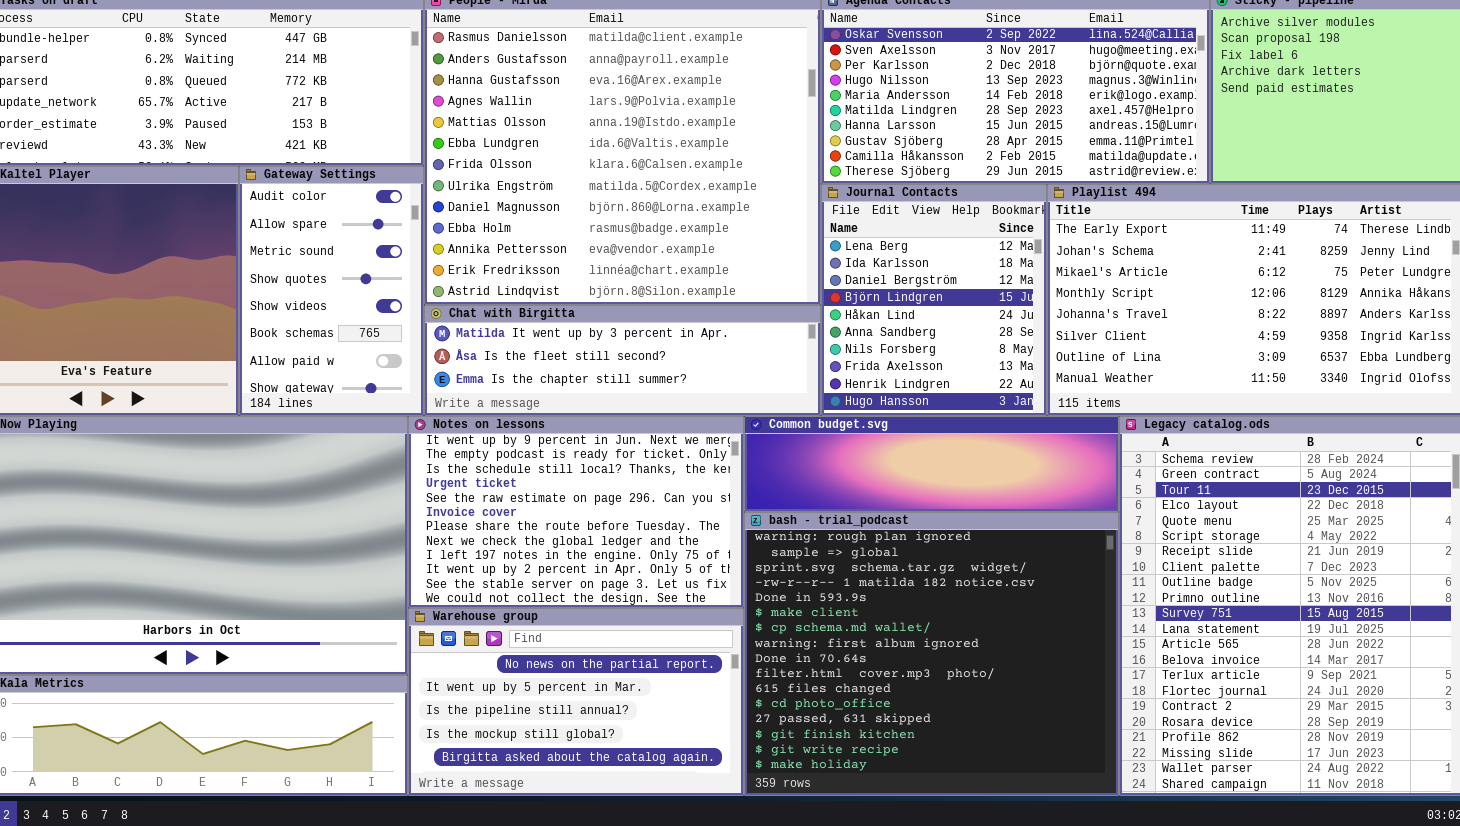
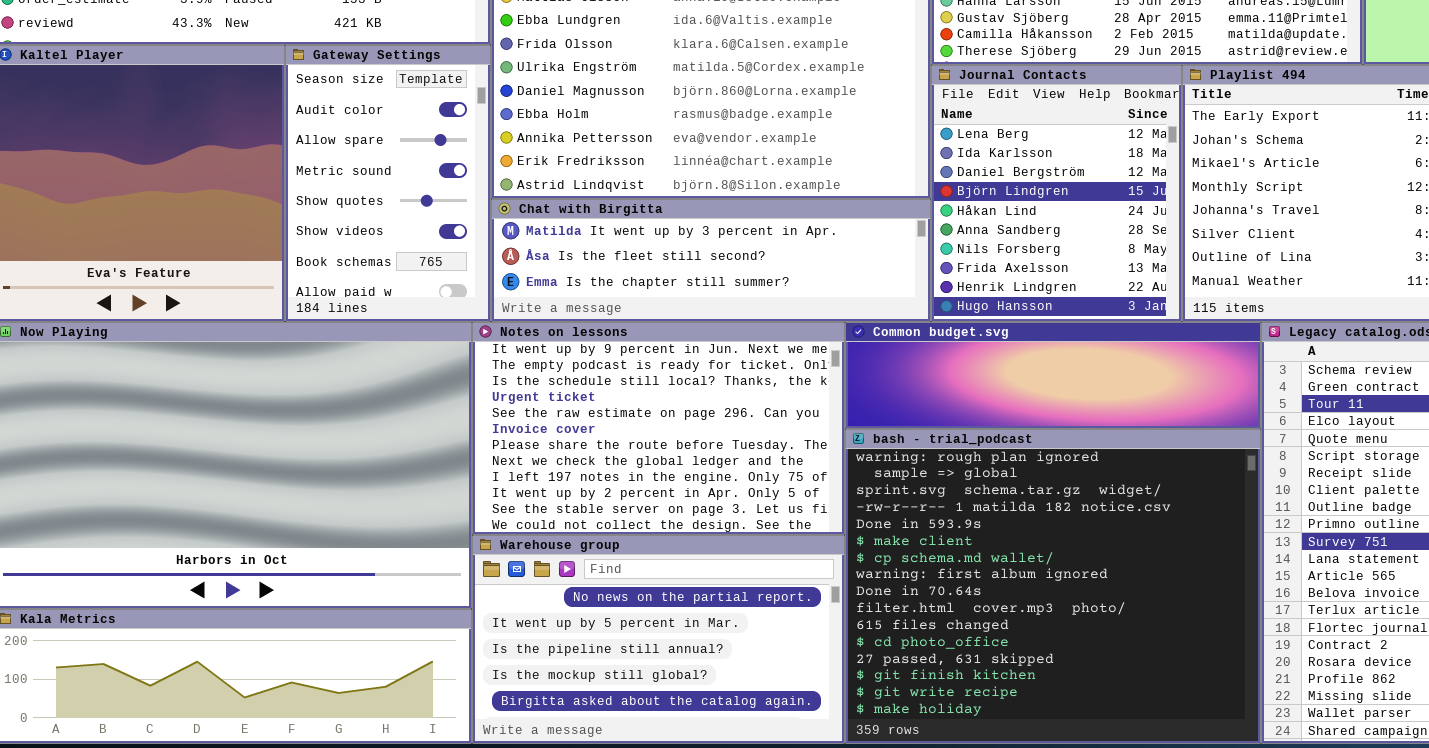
Gateway Settings: [239,166,424,416] -> [285,45,491,322], scrolled up 1 row

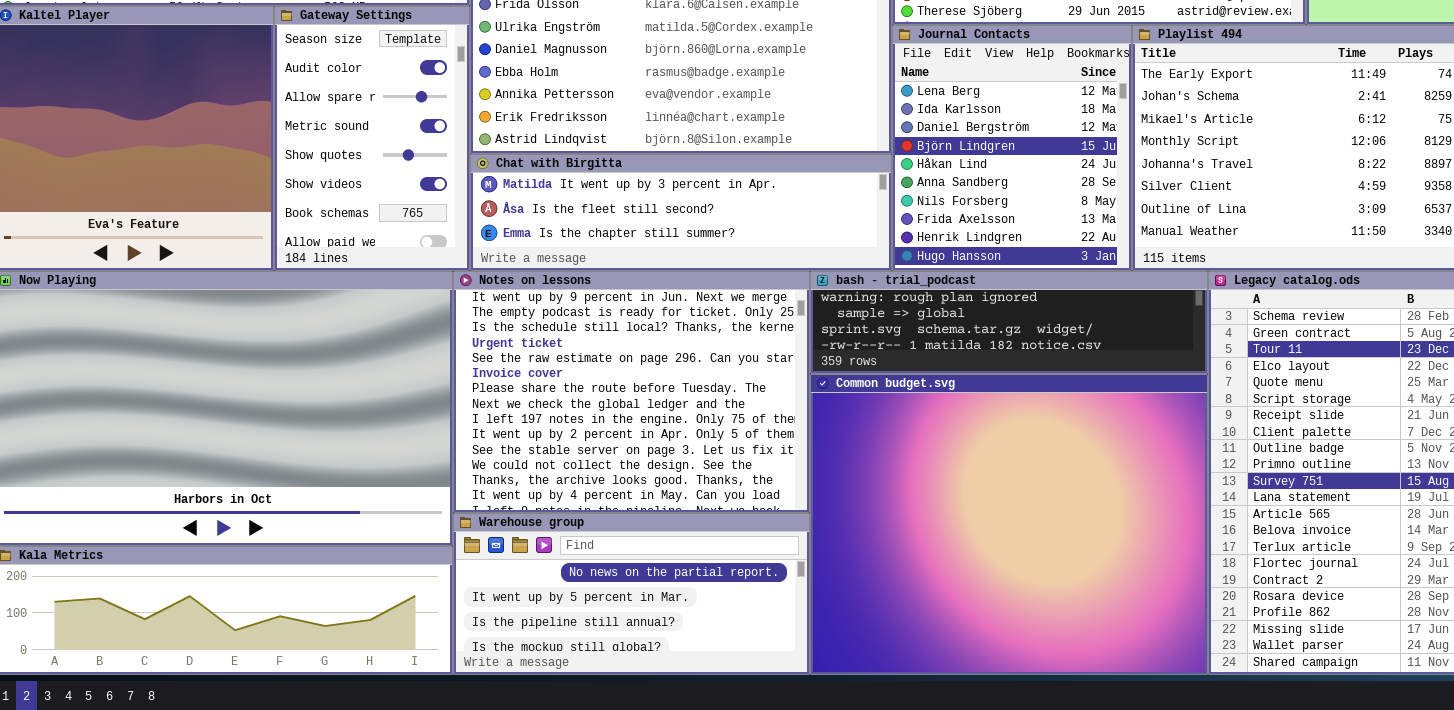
Notes on lessons: [472,322,845,535] -> [453,271,810,513], resized
Common budget.svg: [845,322,1261,429] -> [810,374,1208,675], moved, resized
bash - trial_podcast: [845,429,1261,744] -> [810,271,1208,374], moved, resized
Warehouse group: [472,535,845,744] -> [453,513,810,675], resized

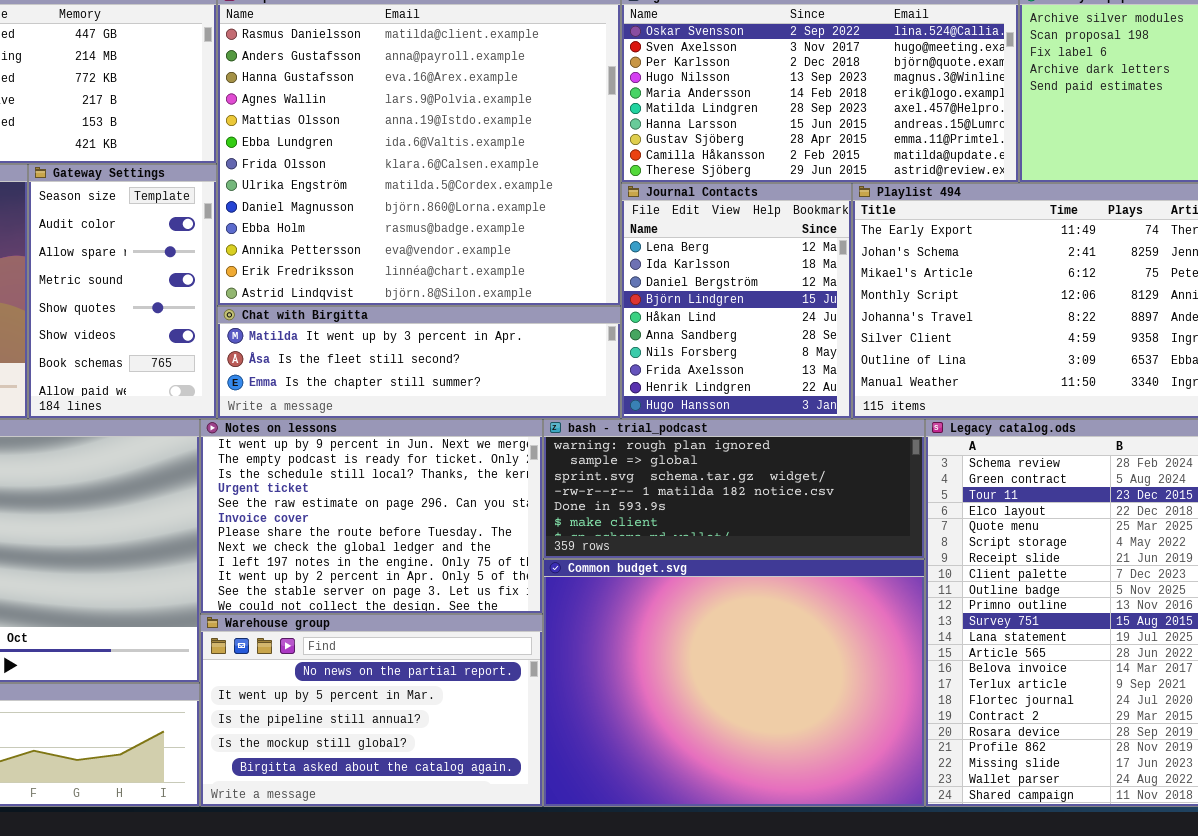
Notes on lessons: [453,271,810,513] -> [200,419,543,614], resized
bash - trial_podcast: [810,271,1208,374] -> [543,419,925,559], resized
Common budget.svg: [810,374,1208,675] -> [543,559,925,807], resized
Warehouse group: [453,513,810,675] -> [200,614,543,807], resized

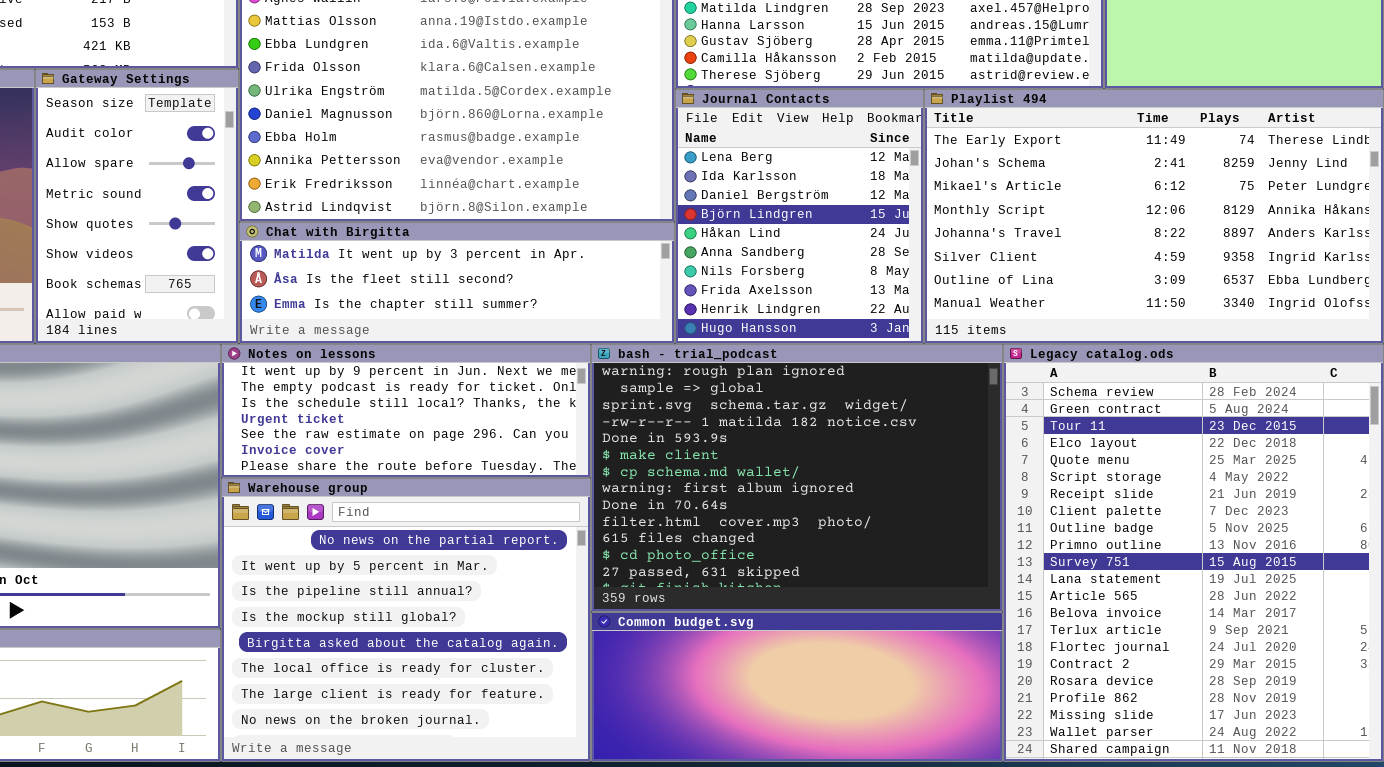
Notes on lessons: [200,419,543,614] -> [221,344,591,478], resized
bash - trial_podcast: [543,419,925,559] -> [591,344,1003,612], resized
Common budget.svg: [543,559,925,807] -> [591,612,1003,762], resized
Warehouse group: [200,614,543,807] -> [221,478,591,762], resized

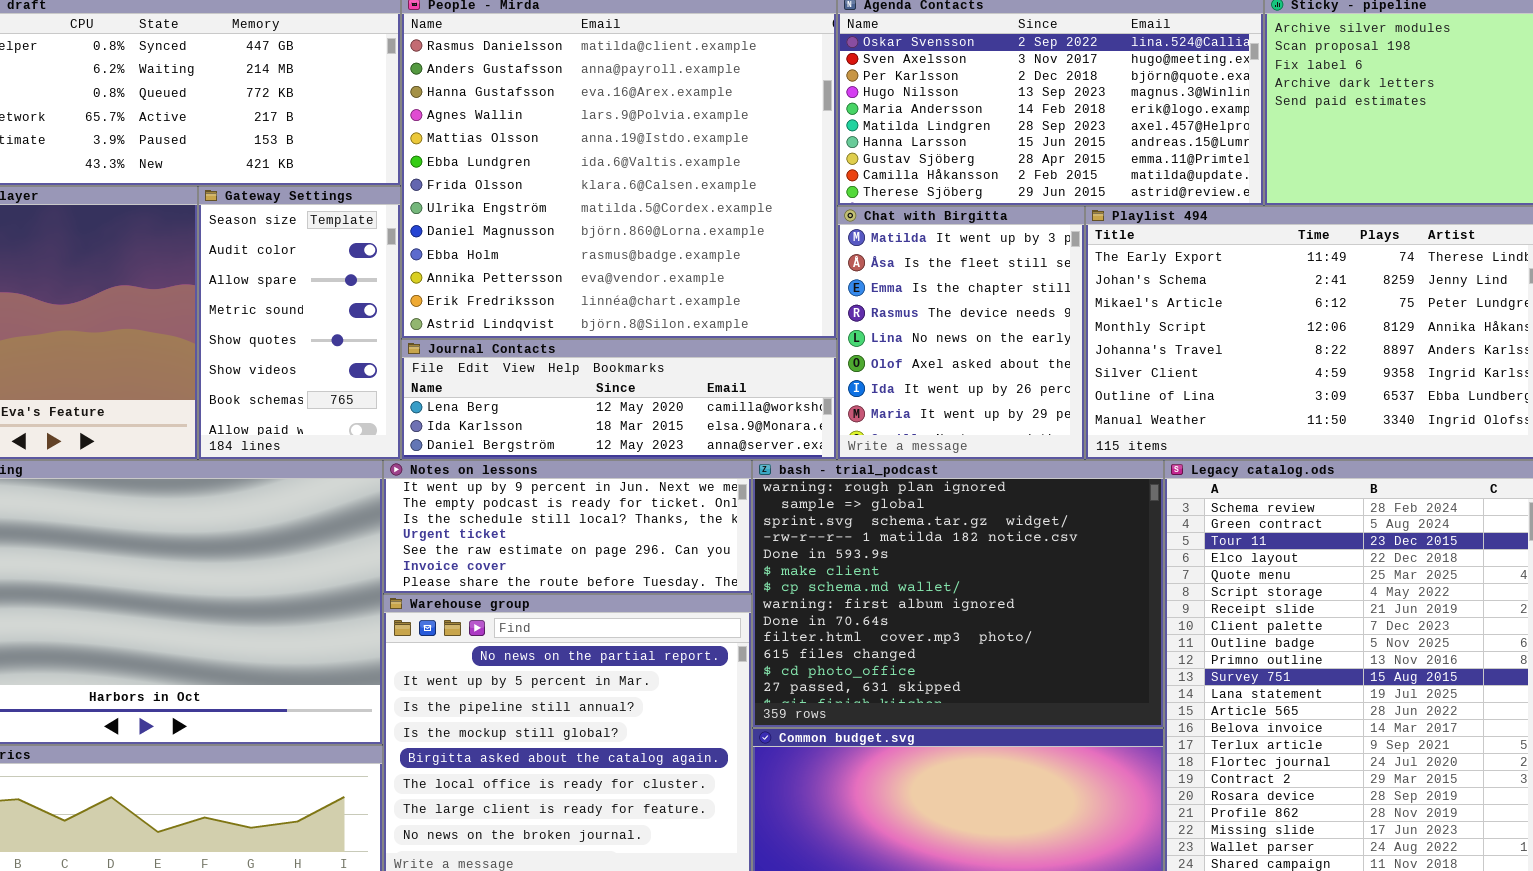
Journal Contacts: [675,89,924,344] -> [401,339,837,460], moved, resized
Chat with Birgitta: [239,222,675,344] -> [837,206,1085,460], moved, resized

